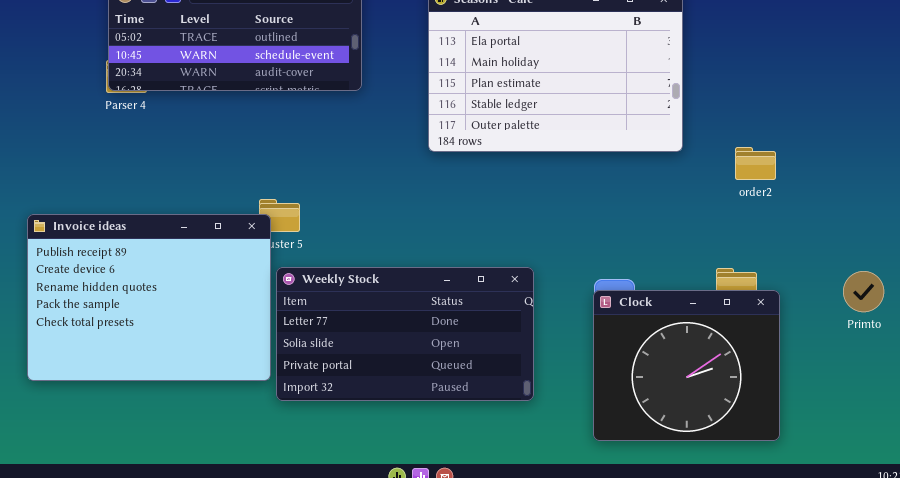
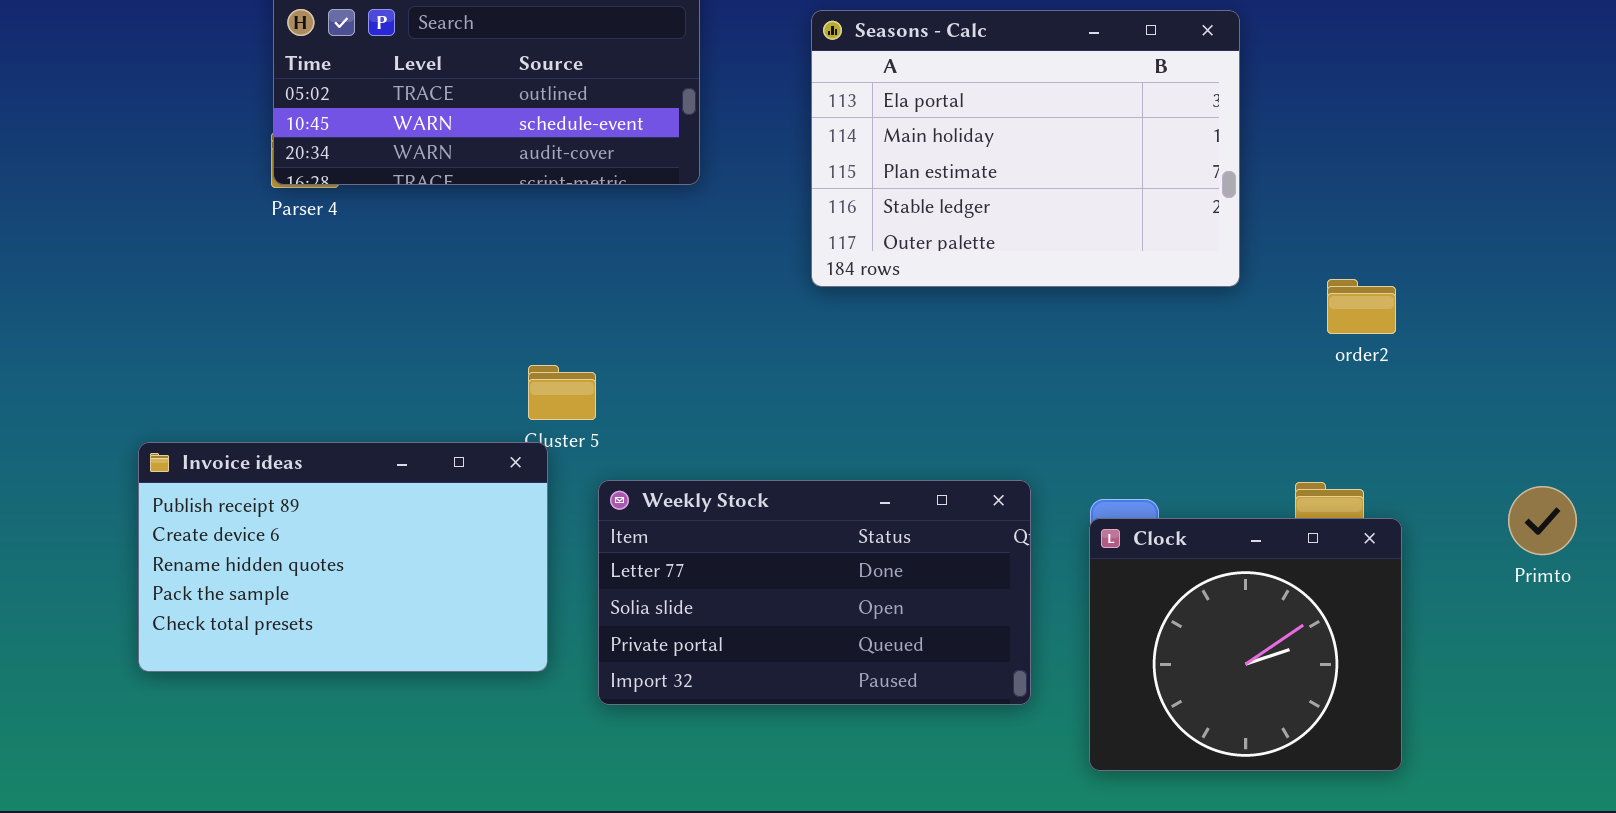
Invoice ideas: [27,214,271,381] -> [138,442,548,672], resized
Weekly Stock: [276,267,534,401] -> [598,480,1031,705], moved

